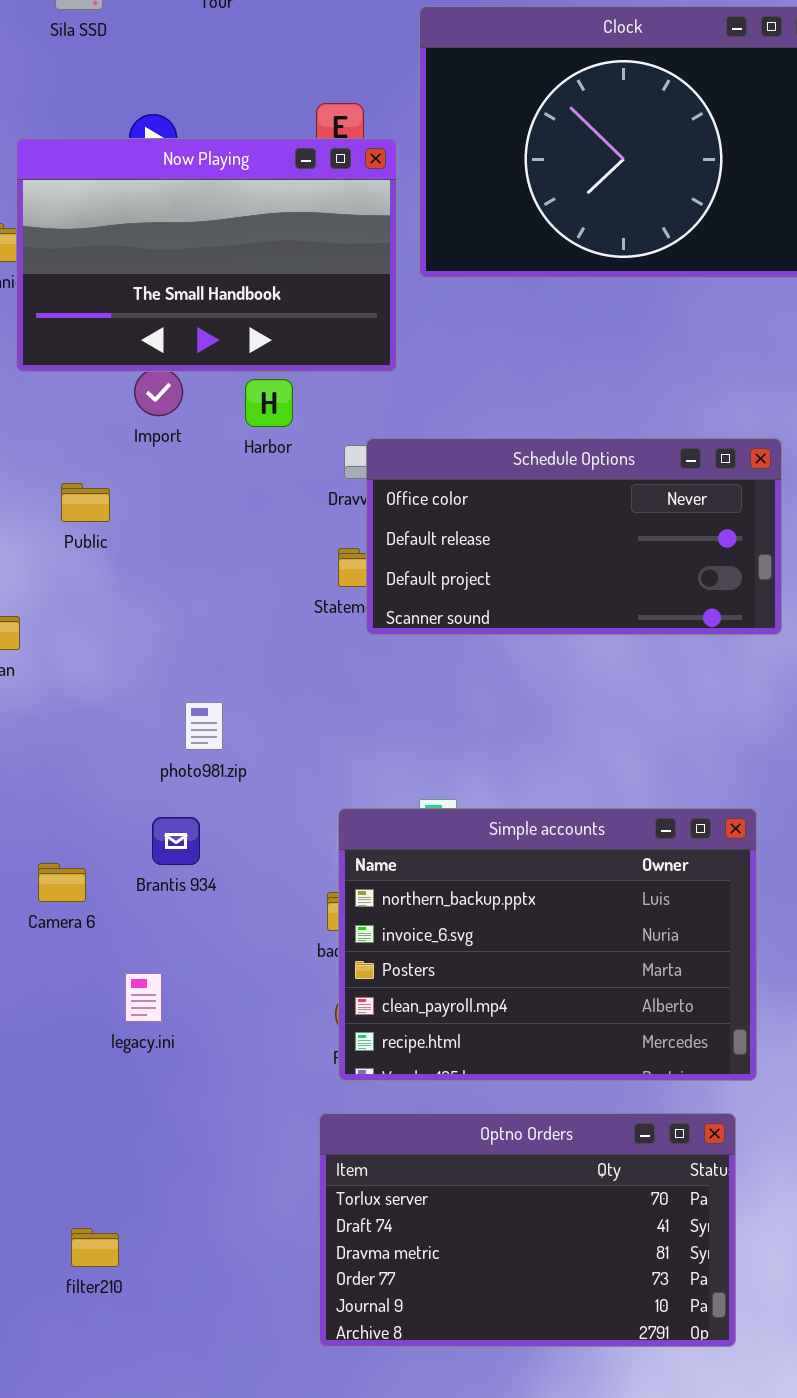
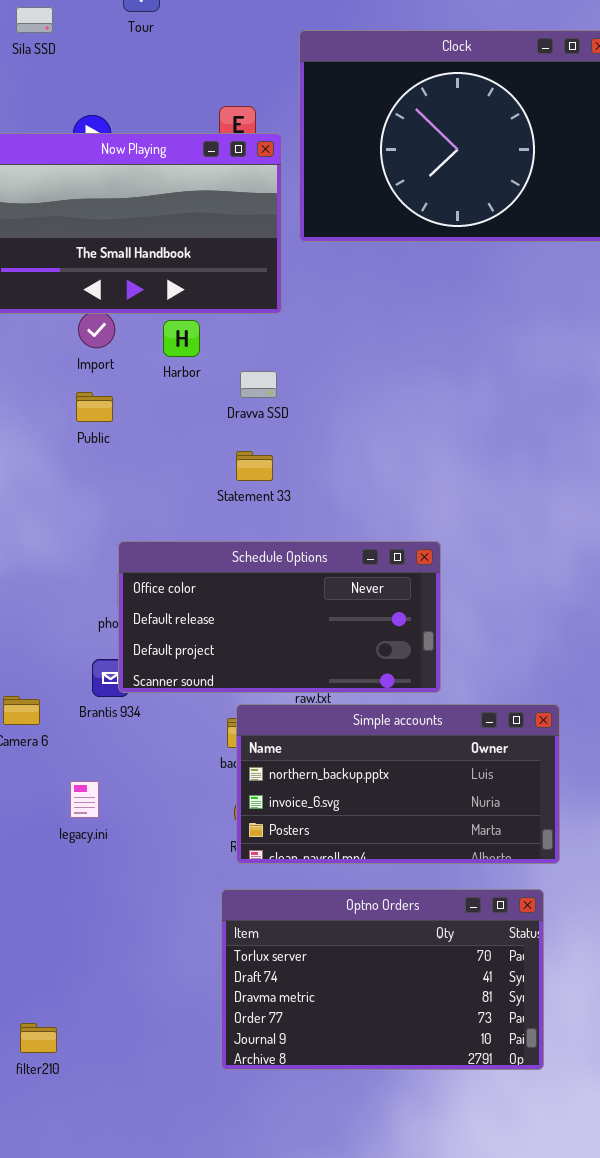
Schedule Options: [366,438,782,635] -> [118,541,441,693], moved
Public: [61,483,110,522] -> [76,392,113,422], moved
Simple accounts: [338,808,757,1081] -> [236,704,560,864], resized
filter210: [71,1228,119,1267] -> [20,1023,57,1053], moved

